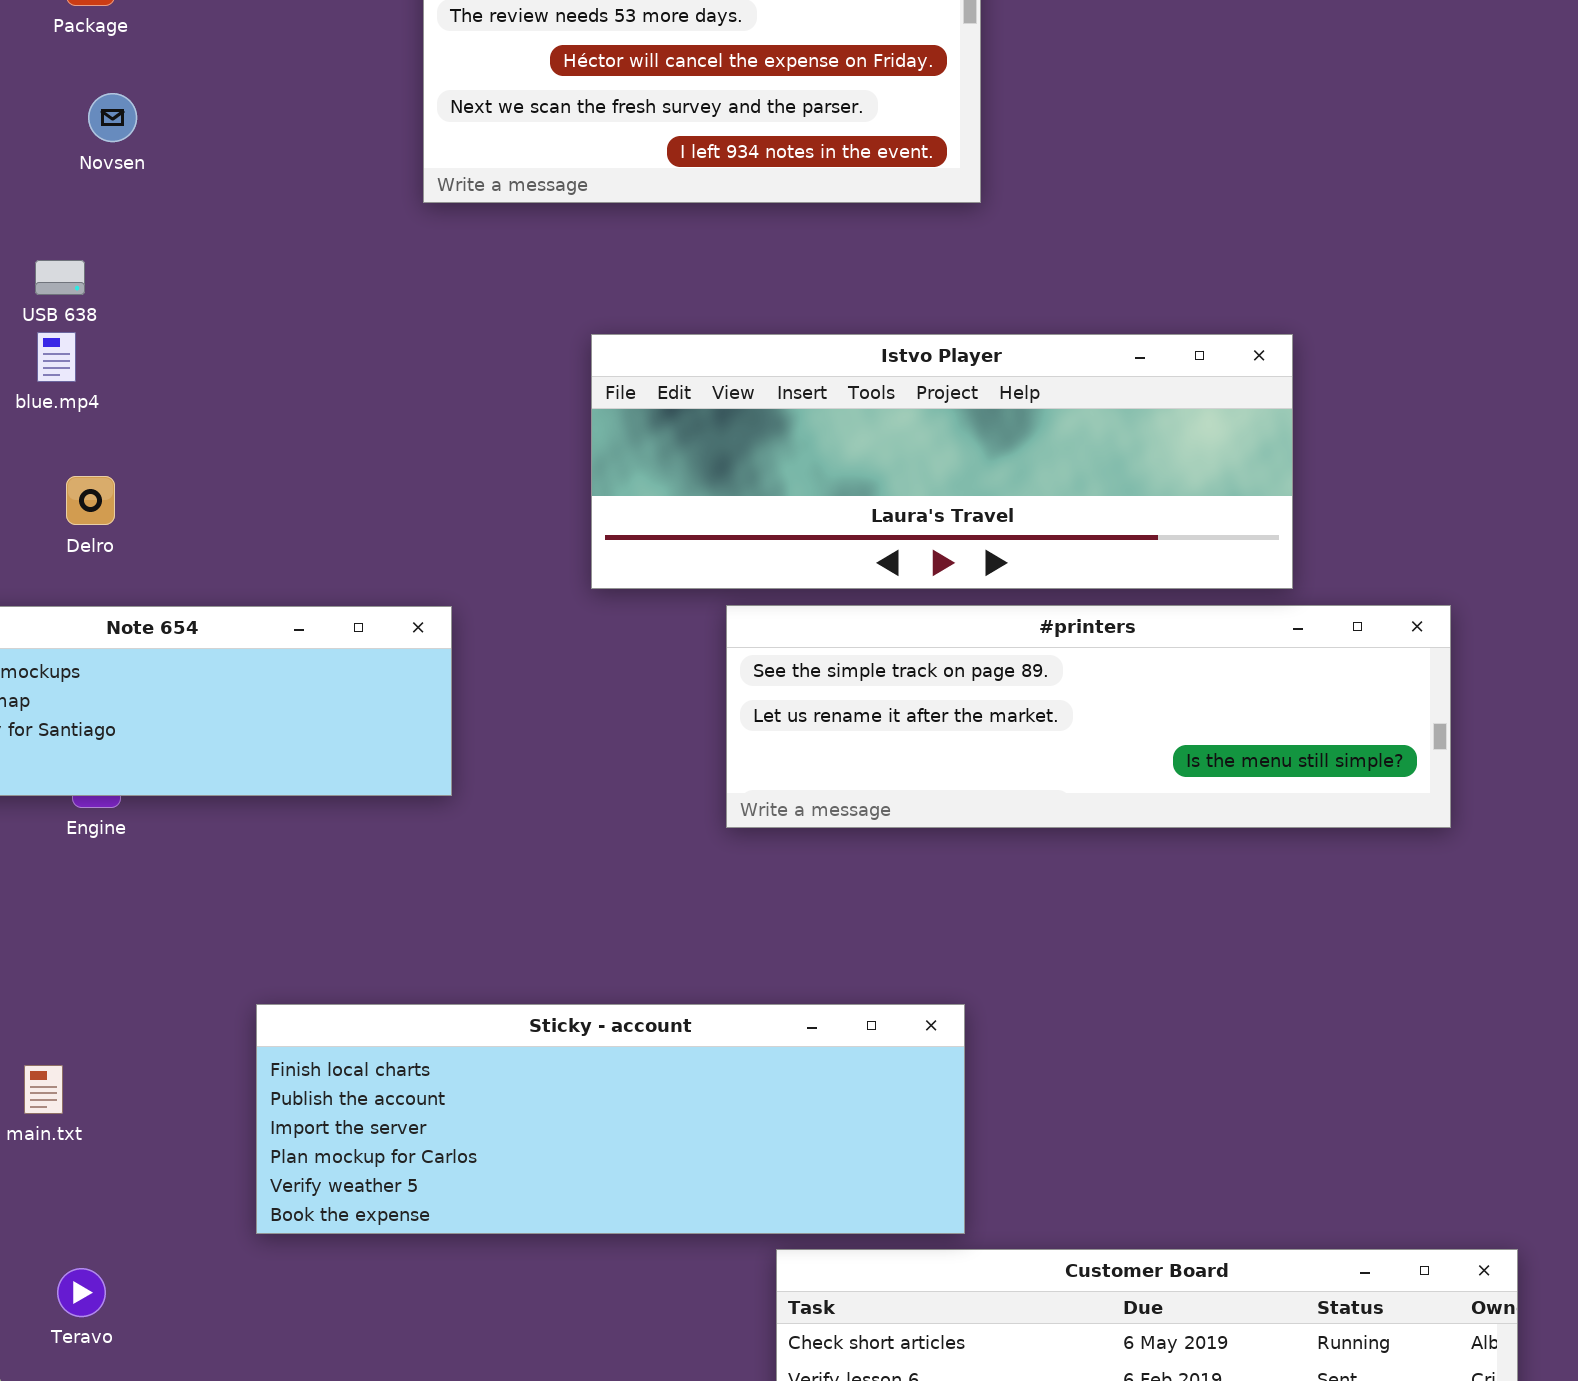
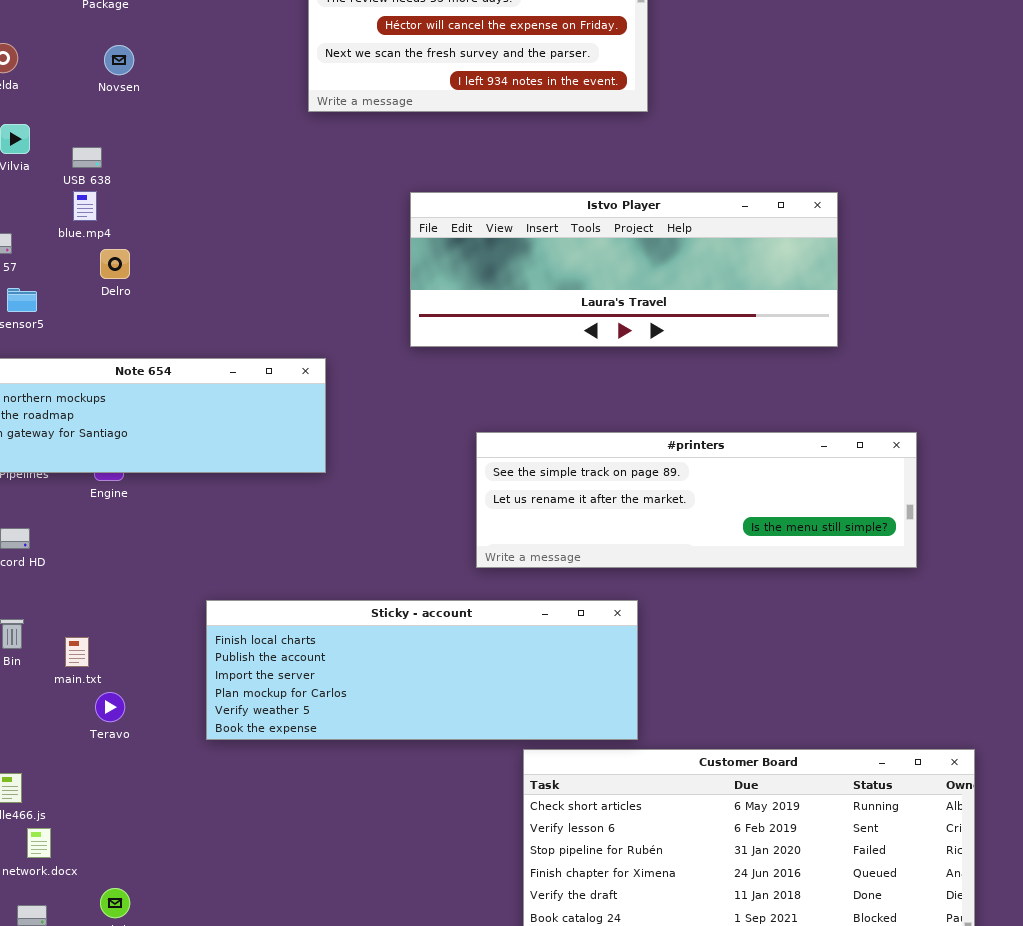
Delro: [66,476,115,525] -> [100,249,130,279], moved
#printers: [726,605,1451,828] -> [476,432,917,568], moved
Teravo: [57,1268,106,1317] -> [95,692,125,722], moved

